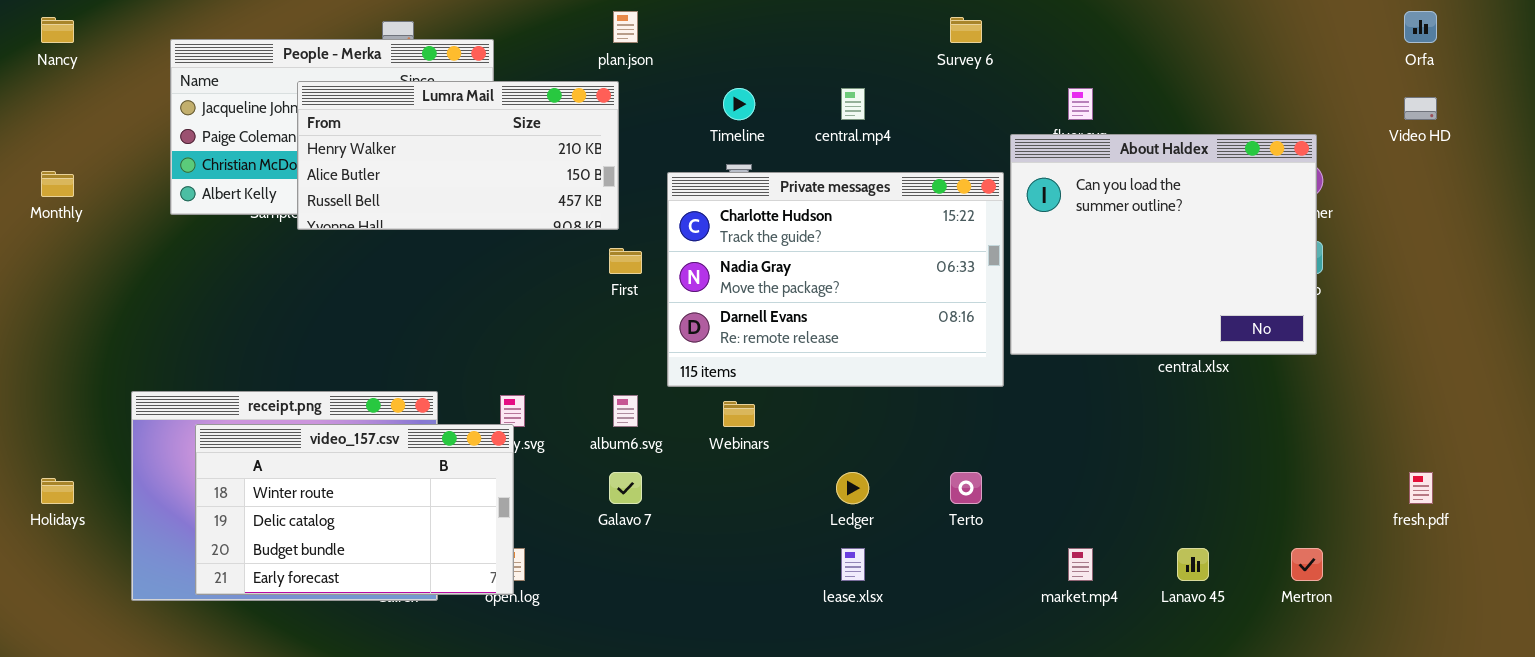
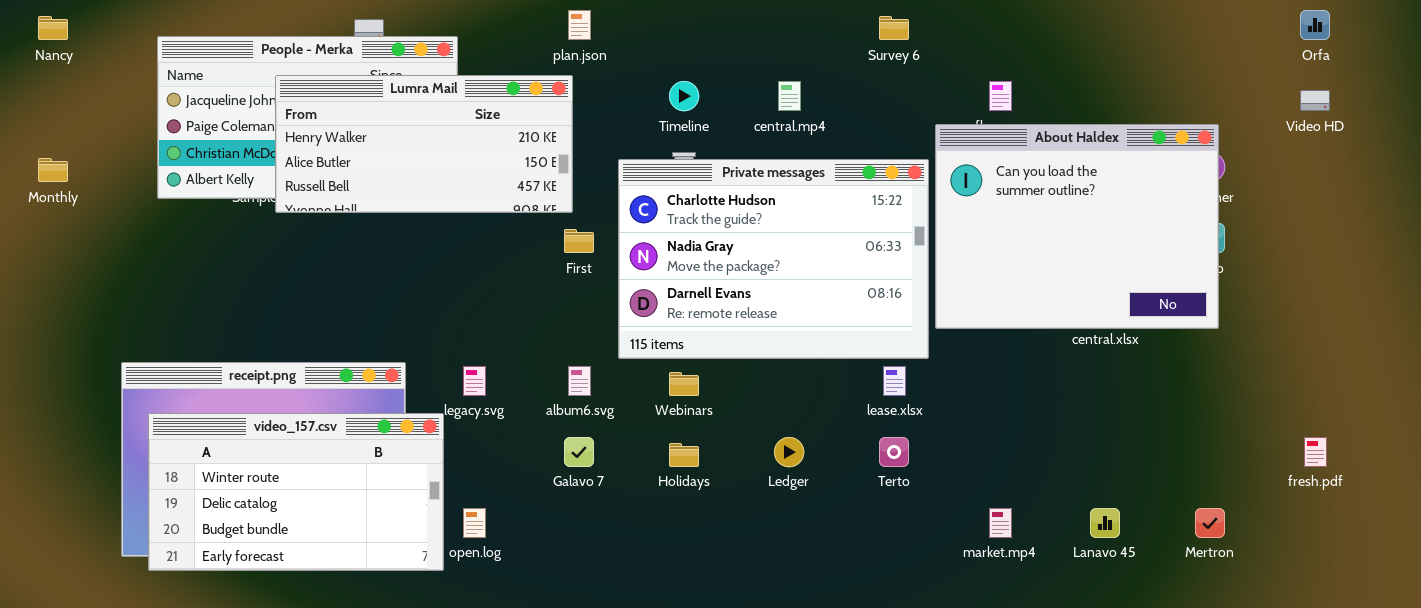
video_157.csv: [195,424,514,595] -> [148,413,444,571], moved
Holidays: [41,478,74,504] -> [669,443,699,467], moved
lease.xlsx: [841,548,865,581] -> [883,366,906,396], moved

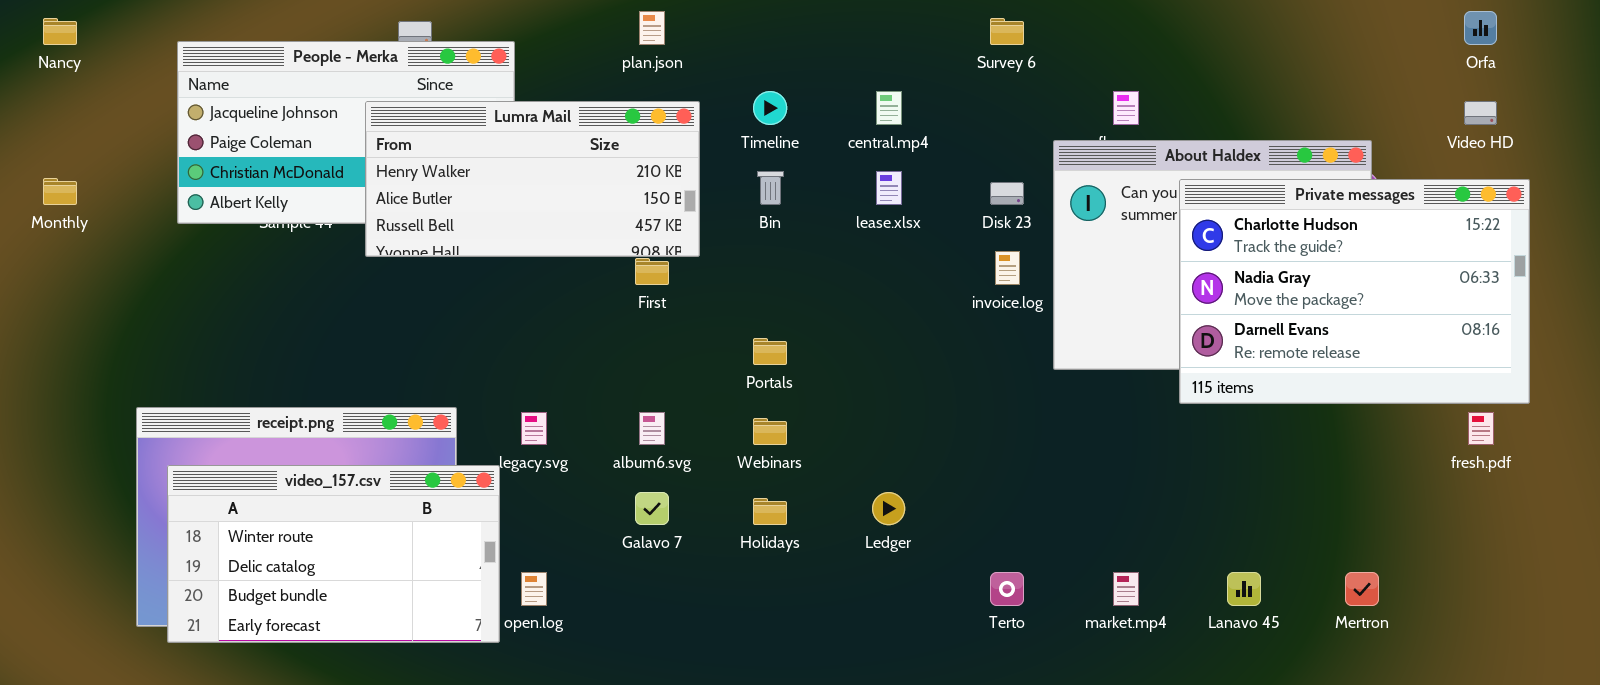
Lumra Mail: [275,75,573,213] -> [365,101,700,257], moved
Private messages: [618,159,929,359] -> [1179,179,1530,404], moved
lease.xlsx: [883,366,906,396] -> [876,171,902,205], moved
Terto: [879,437,909,467] -> [990,572,1024,606], moved
fresh.pdf: [1304,437,1327,467] -> [1468,412,1494,445], moved

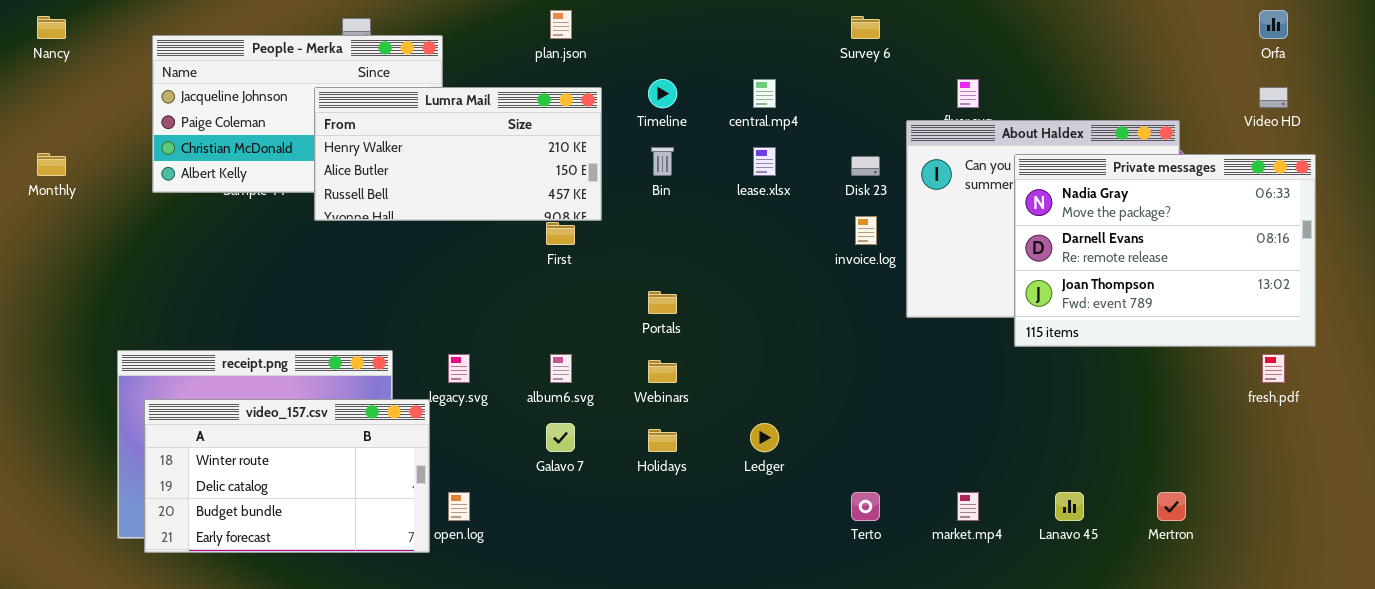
Private messages: [1179,179,1530,404] -> [1014,154,1316,347], scrolled down 1 row

